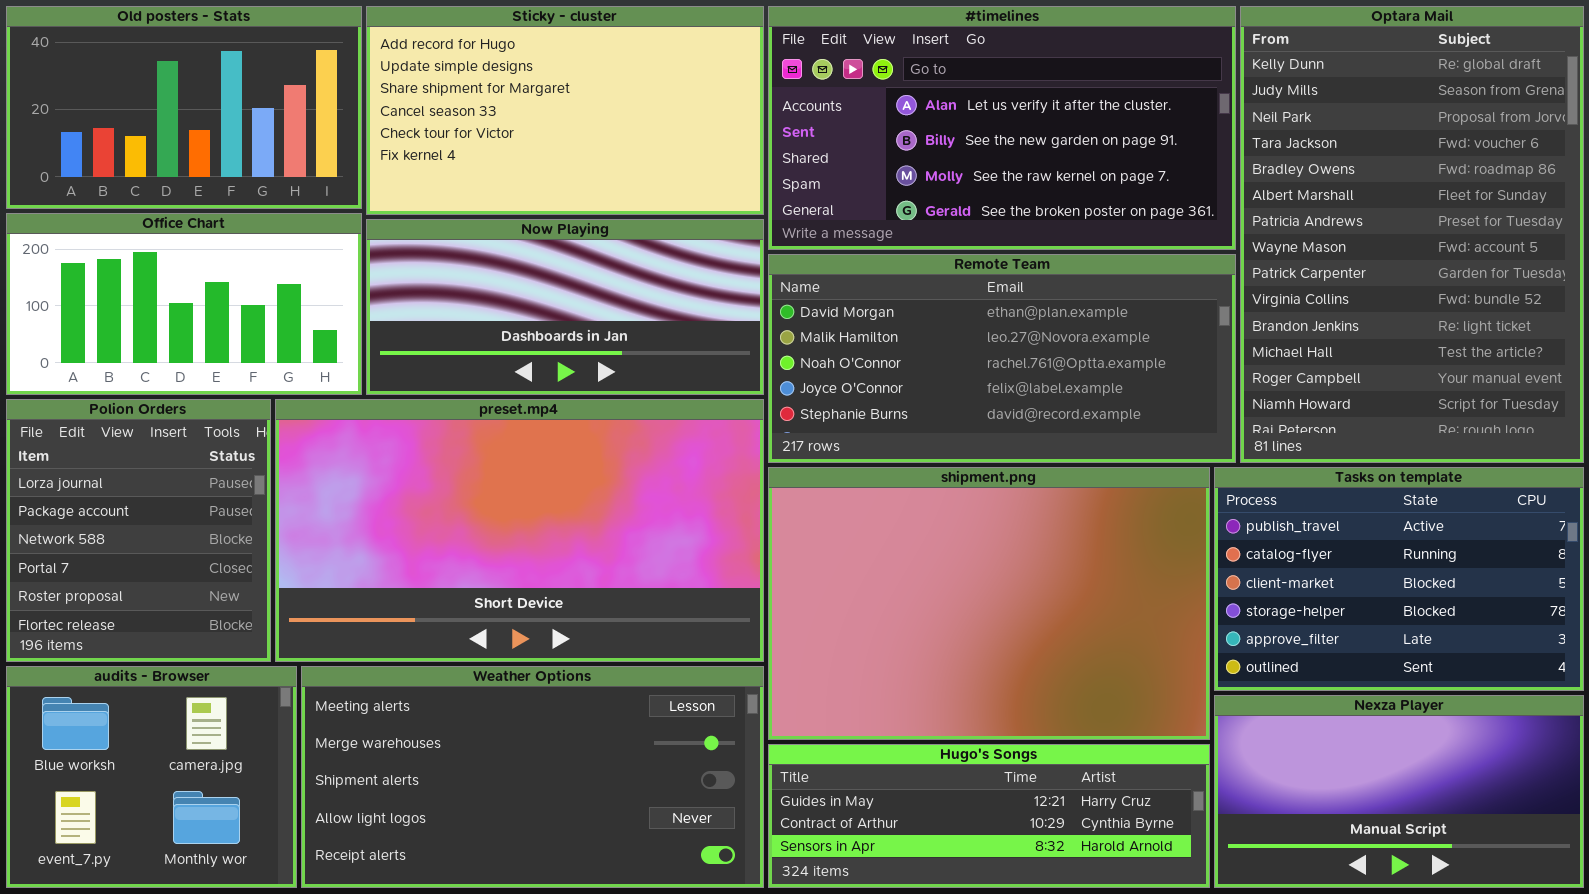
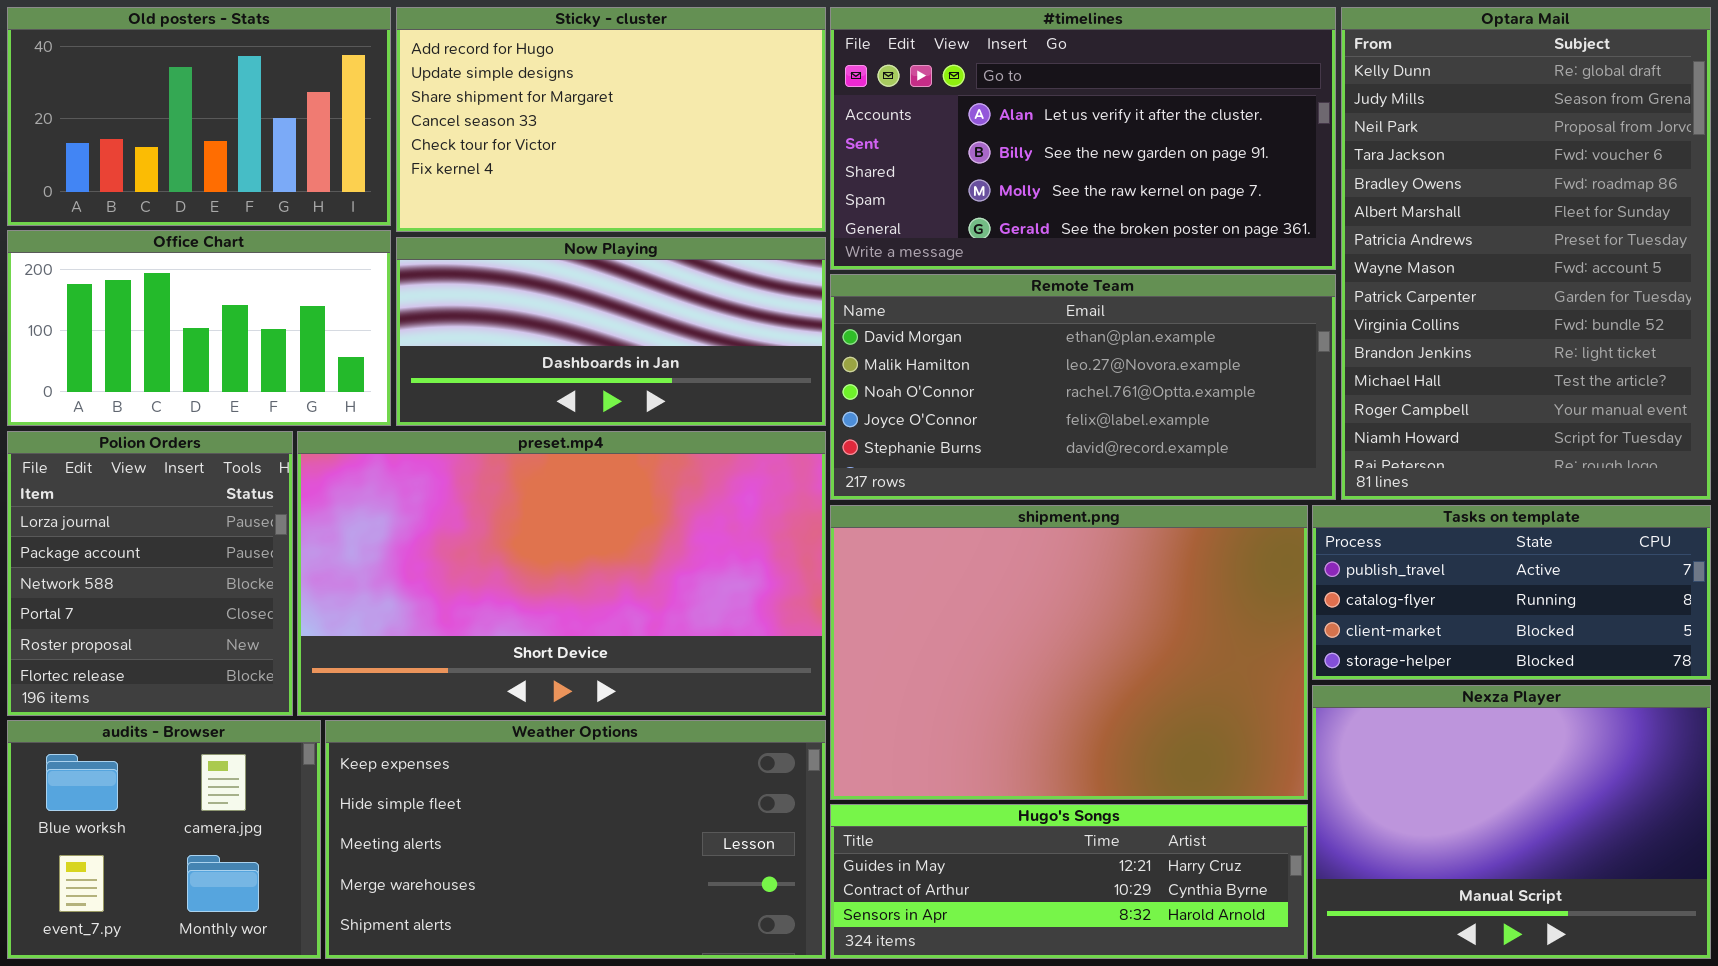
Tasks on template: [1214,467,1584,691] -> [1312,505,1711,680], resized
Weather Options: [301,666,764,888] -> [325,720,826,959], scrolled up 2 rows
Nexza Player: [1214,695,1584,888] -> [1312,685,1711,959], resized

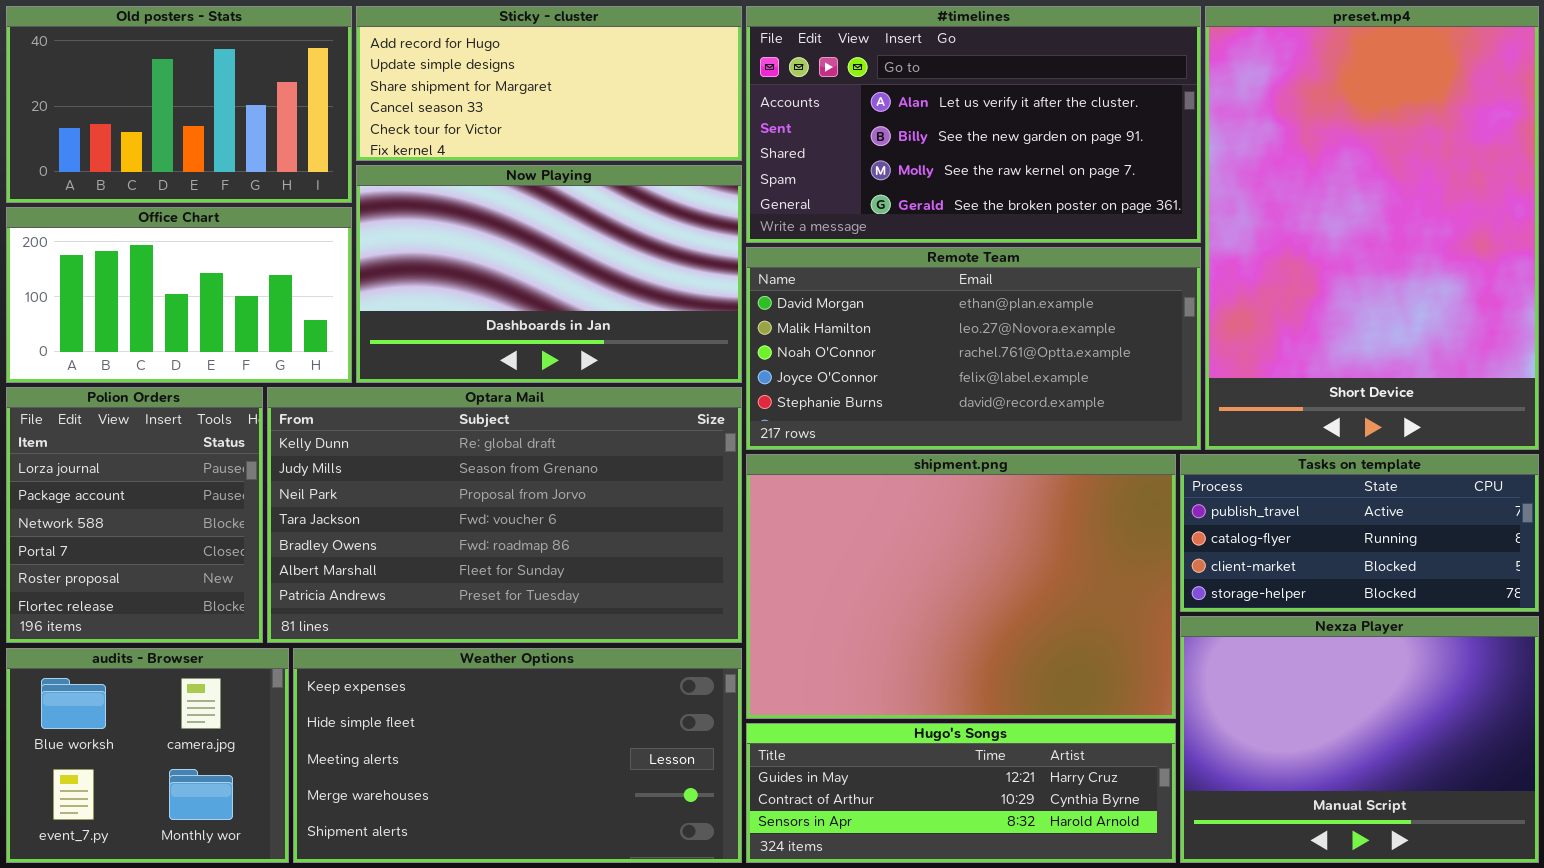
Sticky - cluster: [396,7,826,232] -> [356,6,742,161], resized
Optara Mail: [1341,7,1711,500] -> [267,387,742,643], moved, resized
Now Playing: [396,237,826,426] -> [356,165,742,383], resized
preset.mp4: [297,431,826,716] -> [1205,6,1539,450], moved, resized

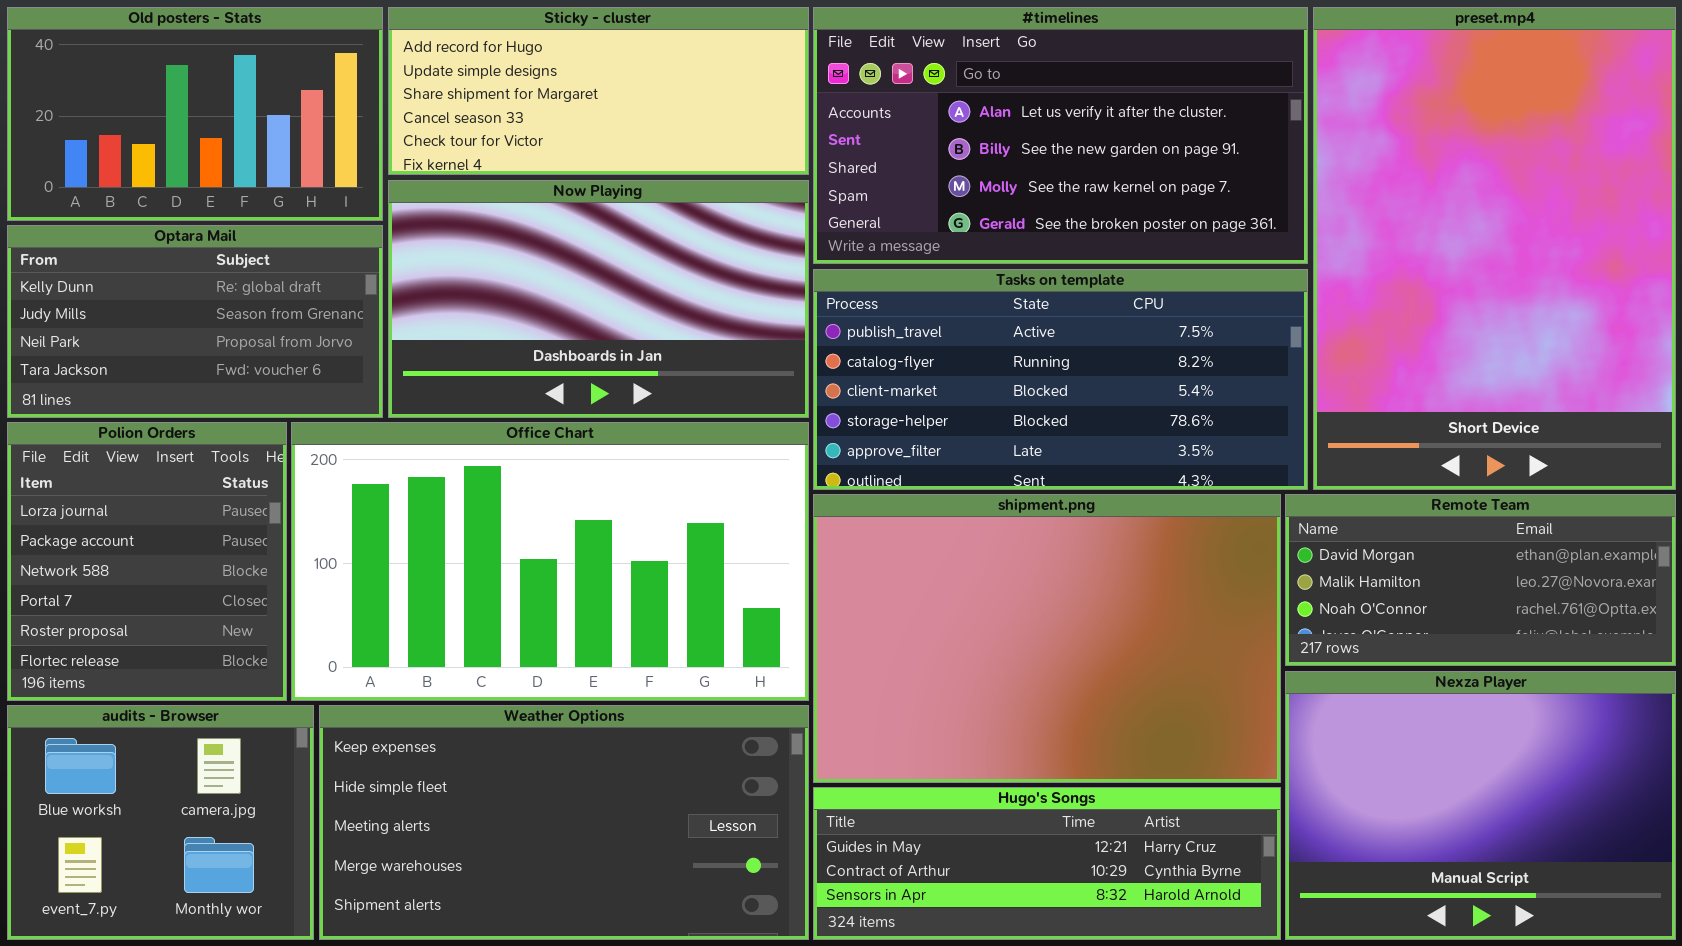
Office Chart: [6,207,352,383] -> [291,422,809,701], moved, resized
Remote Team: [746,247,1201,450] -> [1285,494,1676,666], moved, resized
Optara Mail: [267,387,742,643] -> [7,225,383,418], moved, resized
Tasks on template: [1180,454,1539,612] -> [813,269,1308,490], moved, resized

